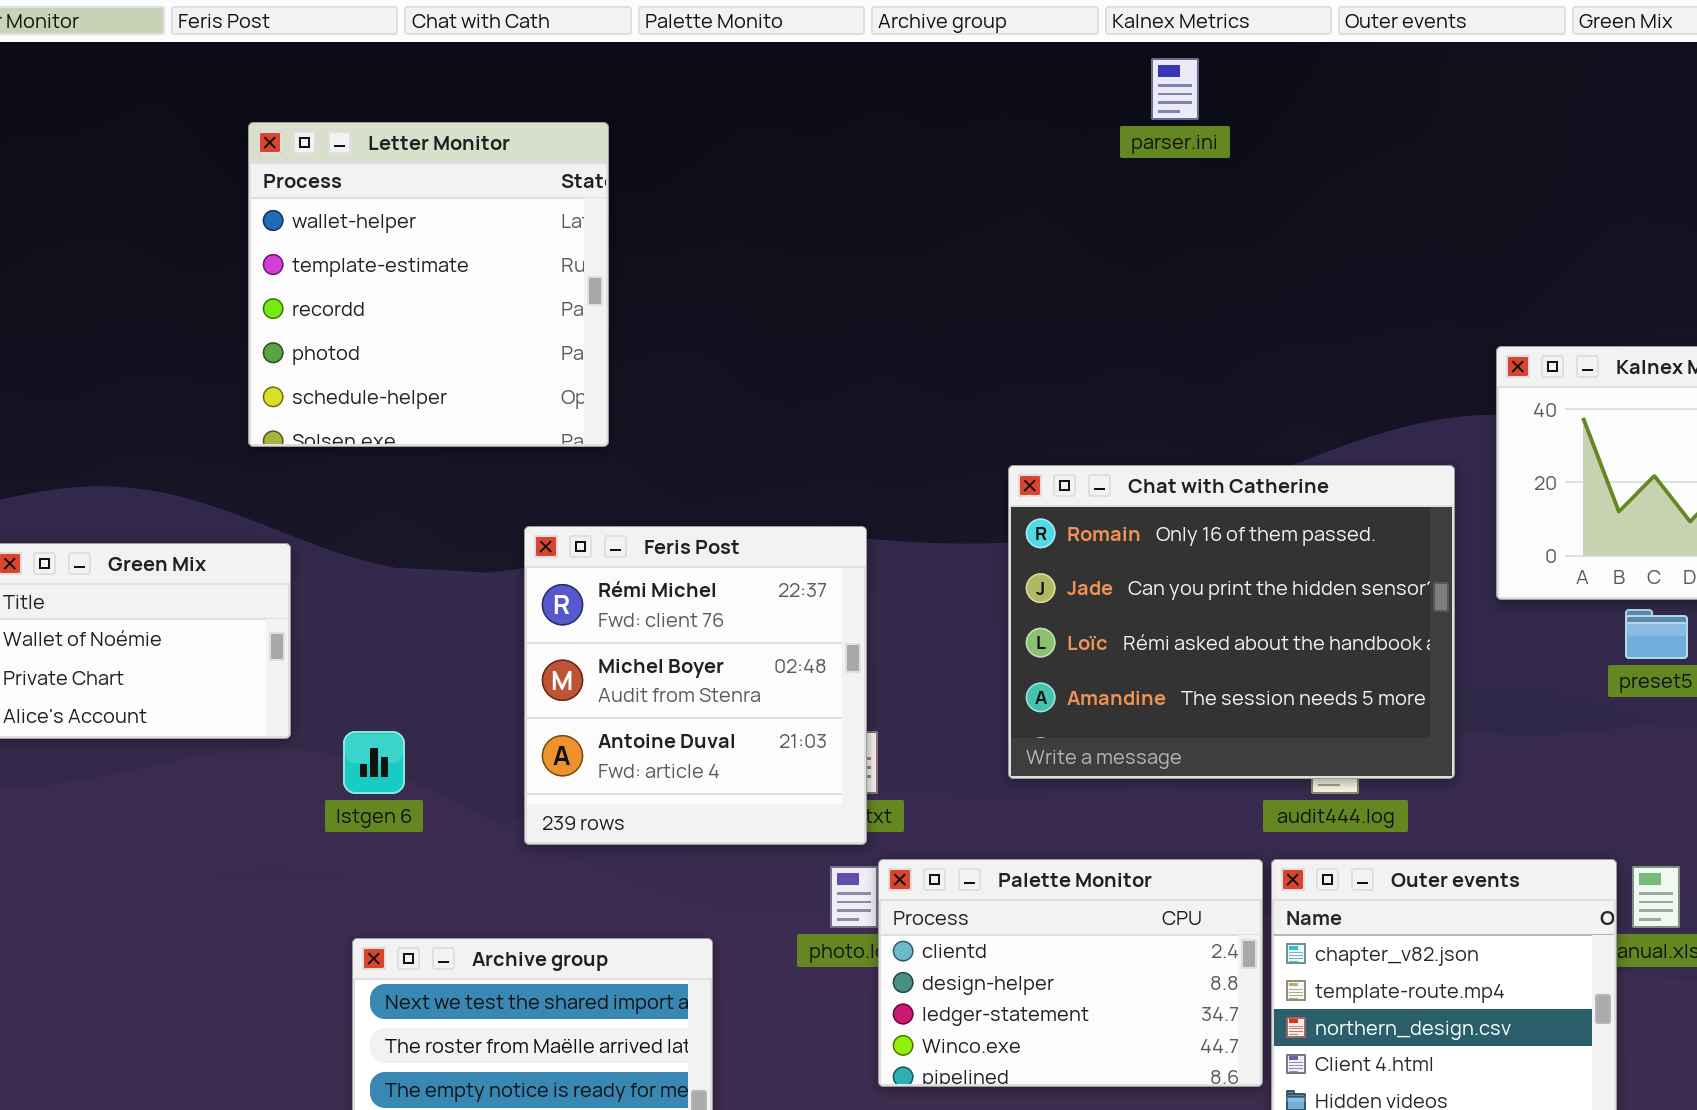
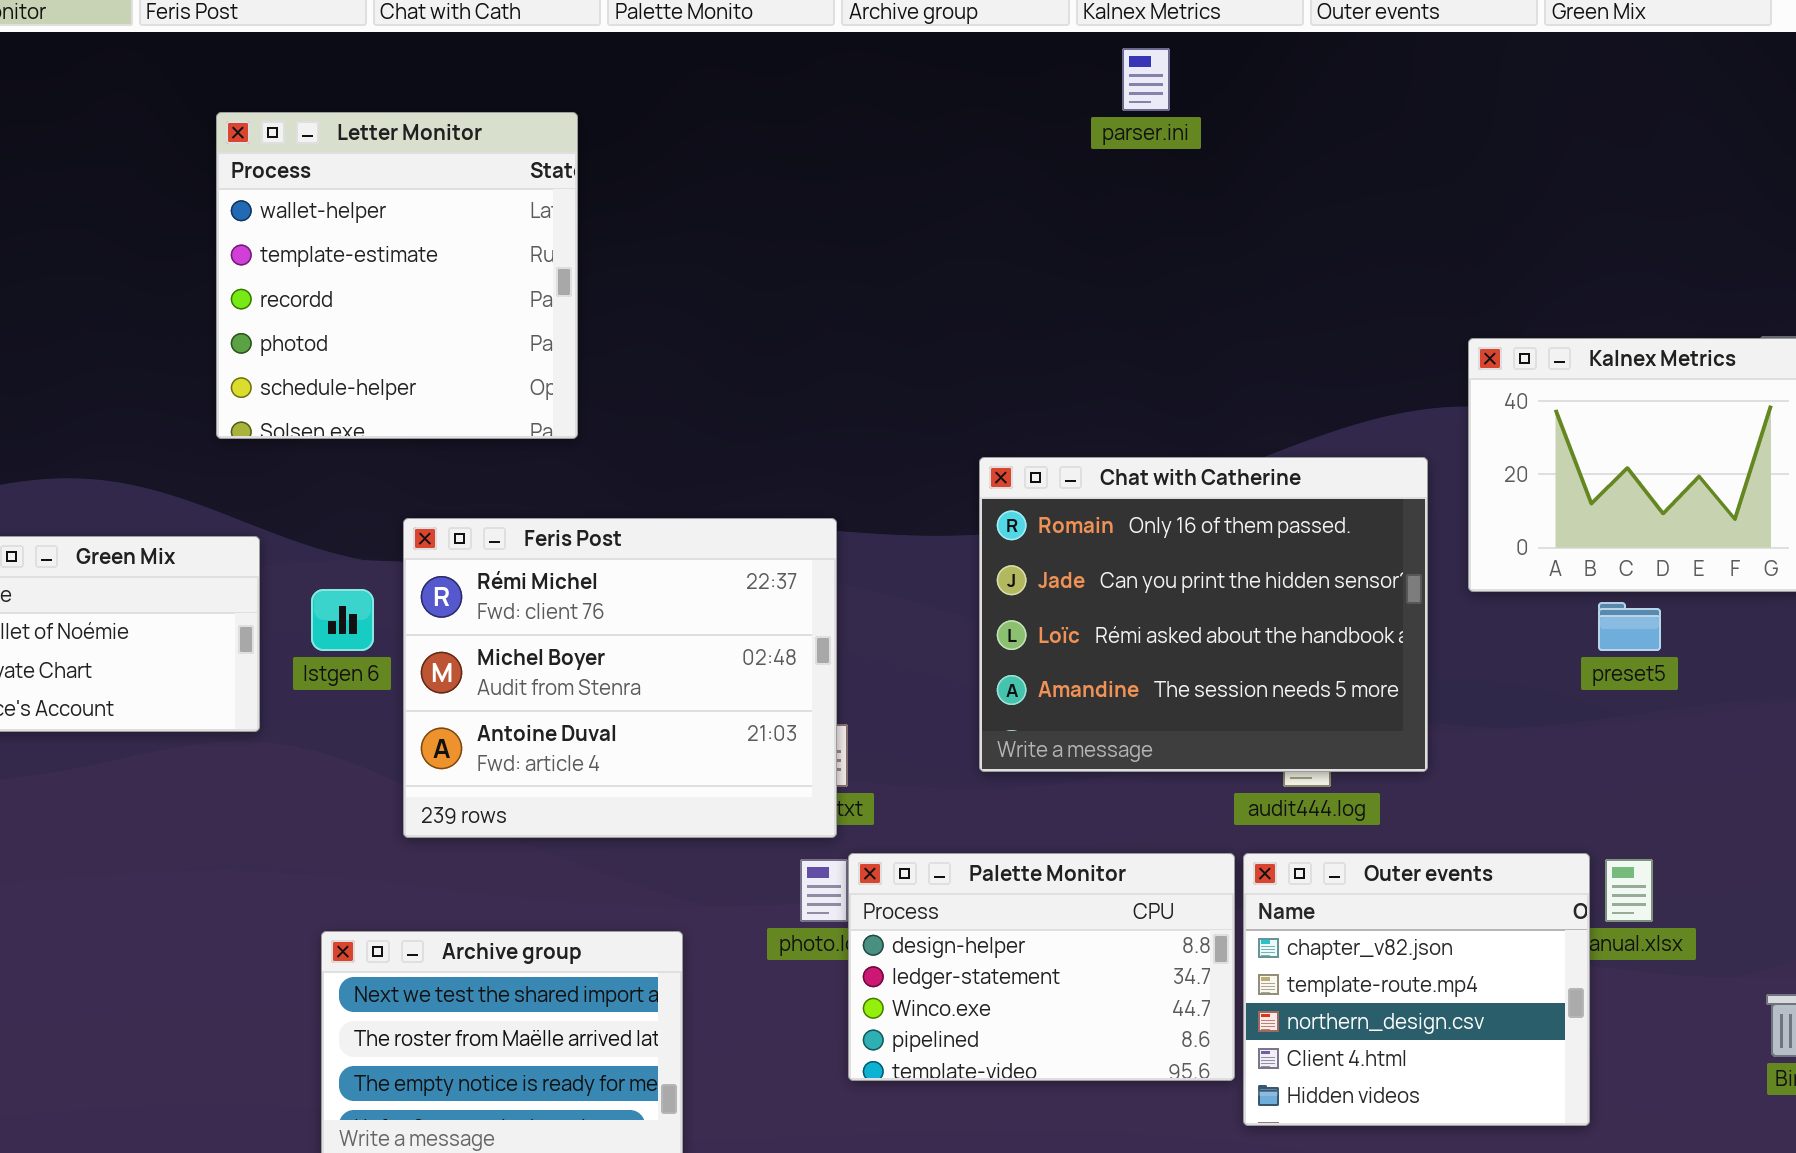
Feris Post: [524,526,867,845] -> [403,518,837,838], resized
Istgen 6: [343,731,405,794] -> [311,589,374,651], moved
Palette Monitor: [878,859,1263,1087] -> [848,853,1235,1081], scrolled down 1 row

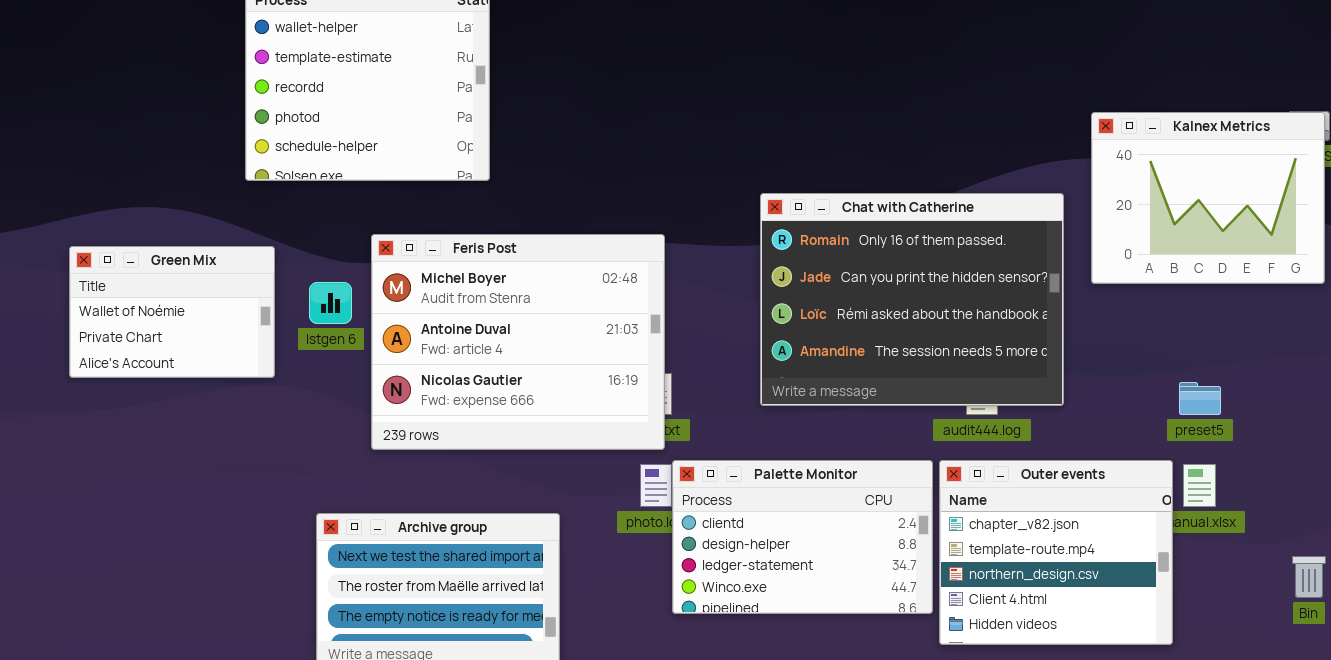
Feris Post: [403,518,837,838] -> [371,234,665,450], scrolled down 1 row
preset5: [1598,602,1661,651] -> [1179,382,1221,415], moved
Palette Monitor: [848,853,1235,1081] -> [672,460,933,614], scrolled up 1 row

